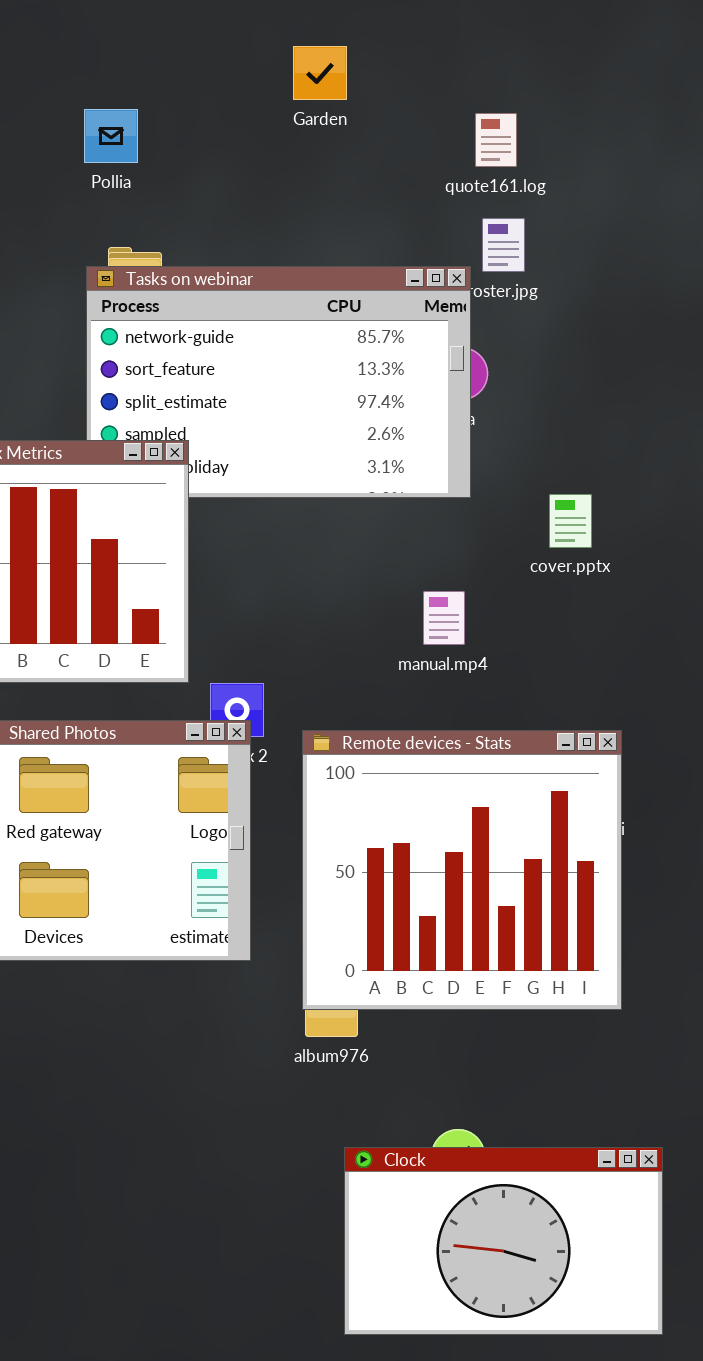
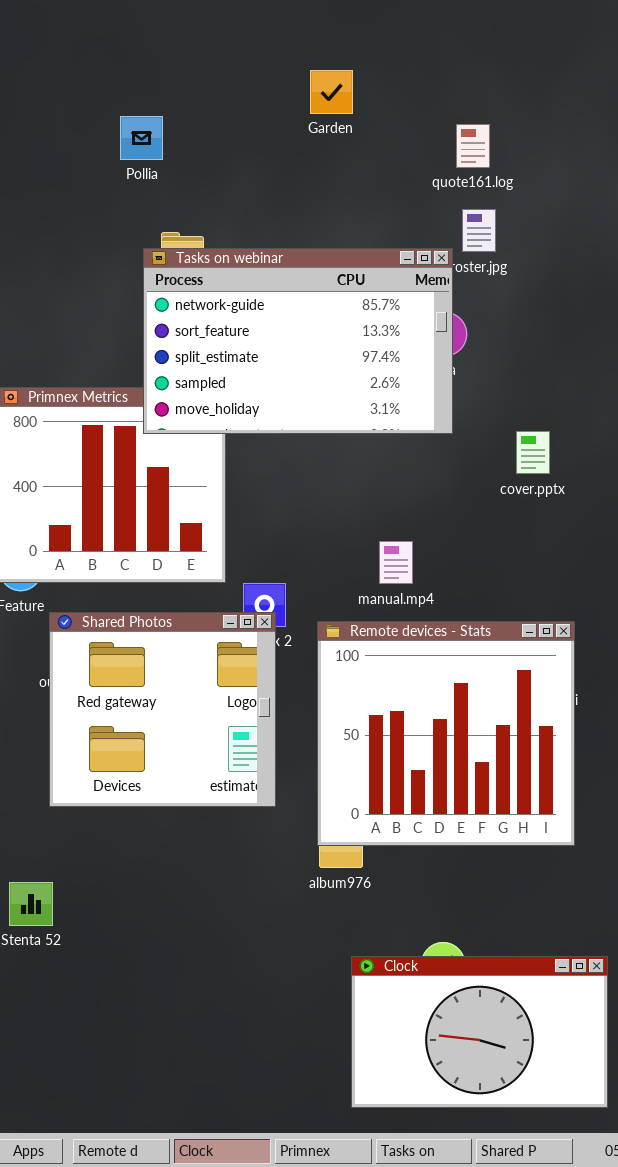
Pollia: [84,109,138,163] -> [120,116,163,160], moved
Tasks on webinar: [86,266,471,498] -> [143,248,453,434], raised
manual.mp4: [423,591,465,645] -> [379,541,413,584], moved

